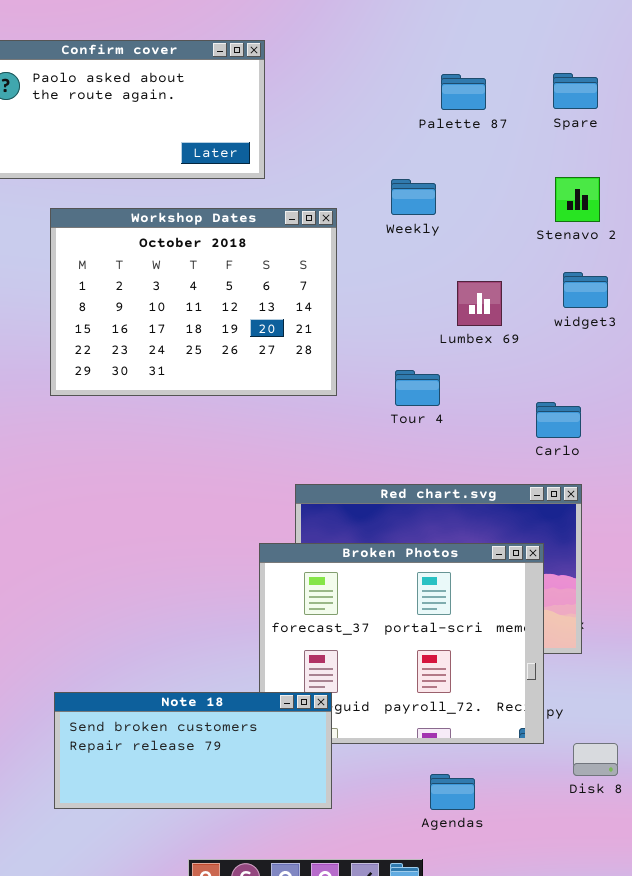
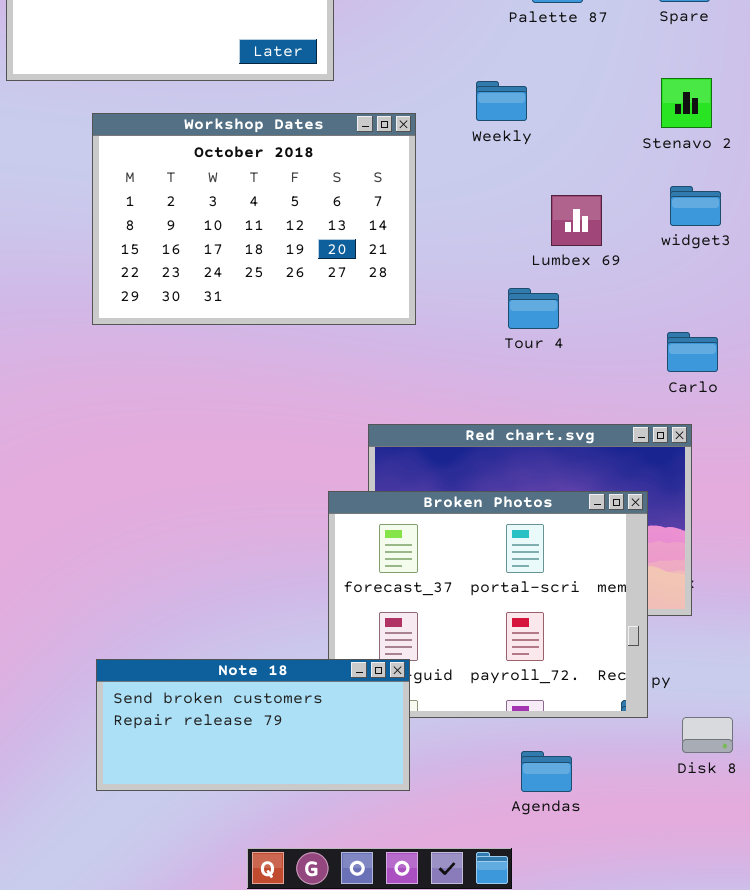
Tour 4: [395,370,440,406] -> [508,288,559,329], moved
Carlo: [536,402,581,438] -> [667,332,718,372], moved

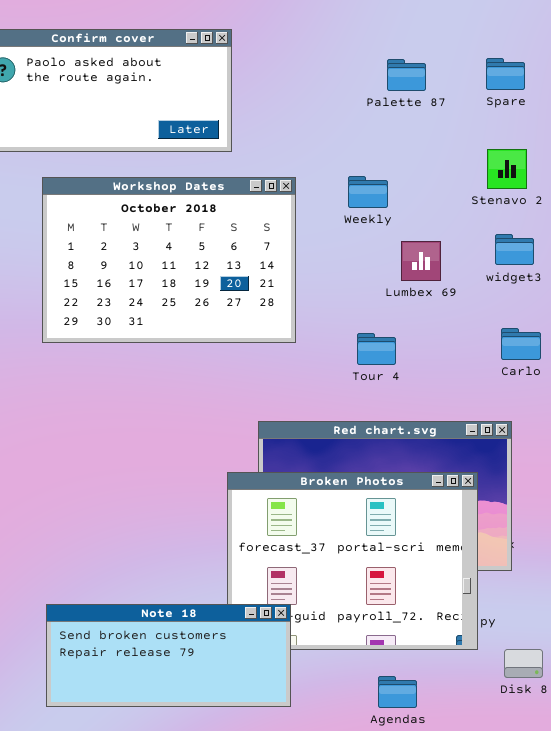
Weekly: [476,81,527,121] -> [348,176,388,208], moved
Tour 4: [508,288,559,329] -> [357,333,396,365], moved
Carlo: [667,332,718,372] -> [501,328,541,360], moved

